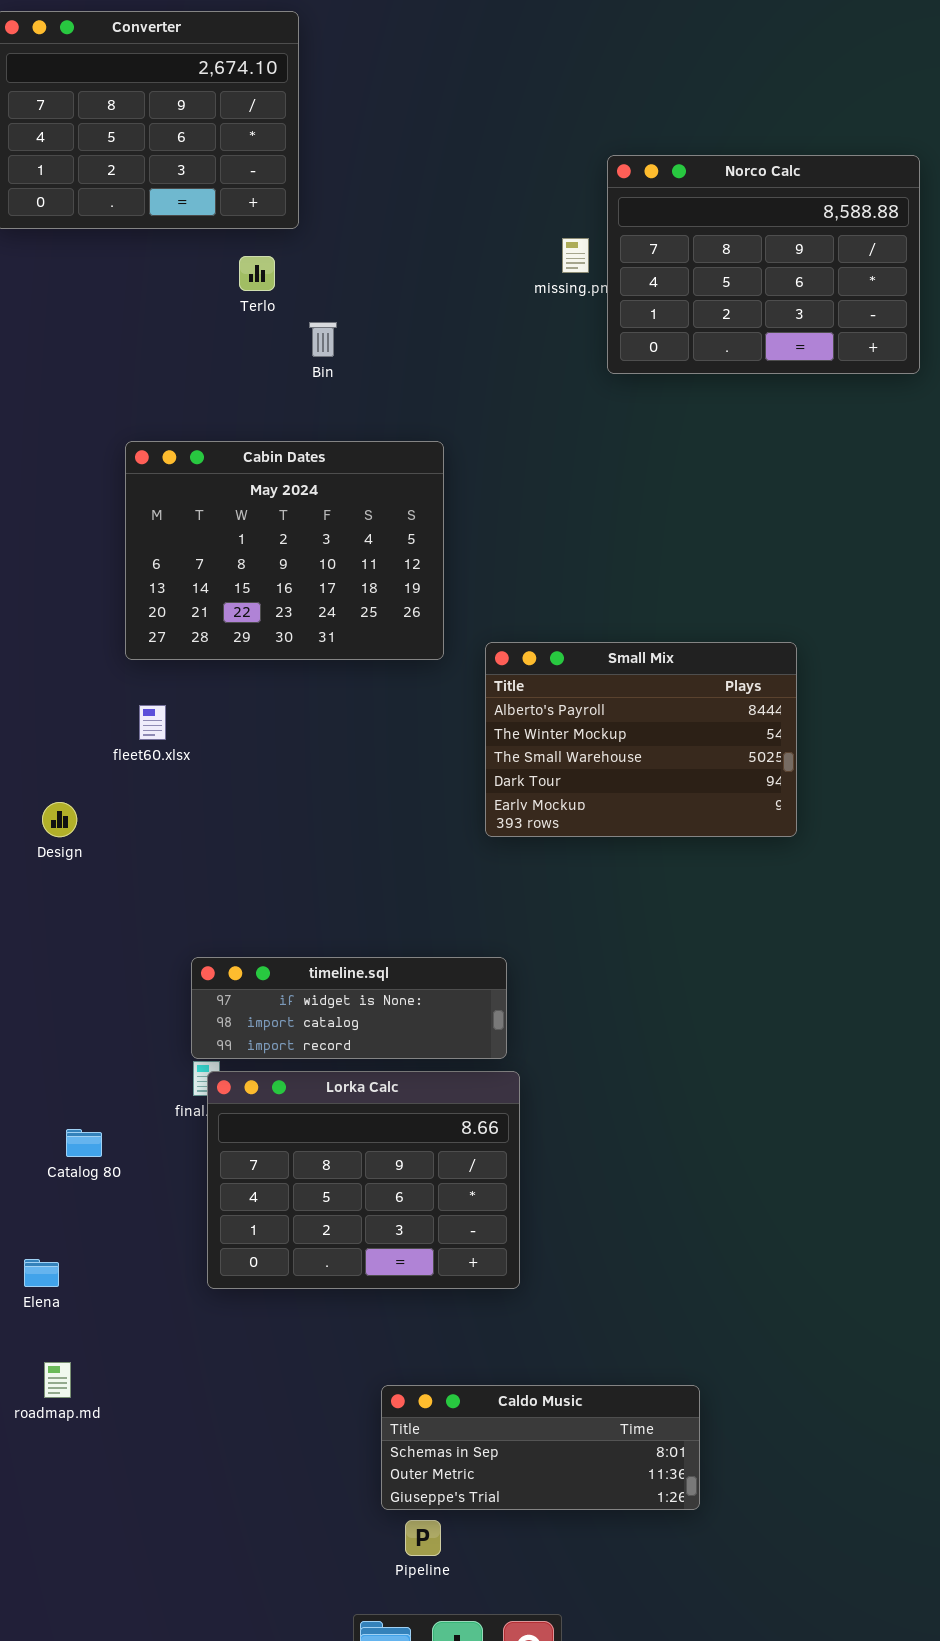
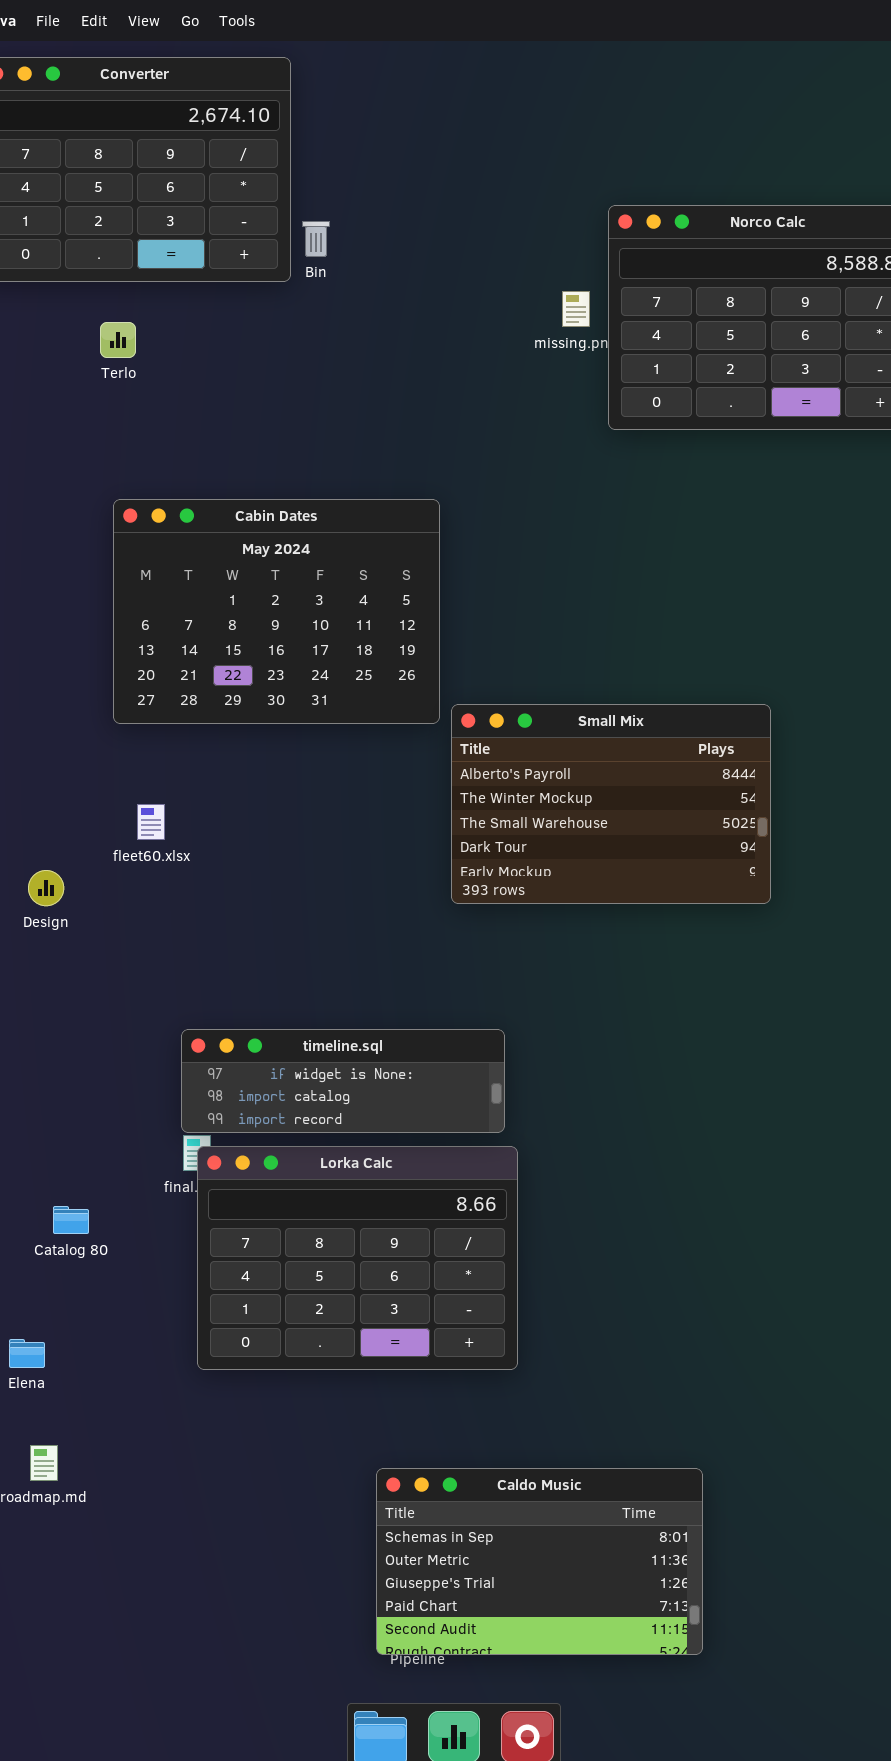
Terlo: [239,256,275,291] -> [100,322,136,358], moved
Bin: [309,322,337,357] -> [302,221,330,257], moved
Small Mix: [485,642,797,837] -> [451,704,771,904], moved
fleet60.xlsx: [139,705,166,740] -> [137,804,165,840], moved
Caldo Music: [381,1385,700,1510] -> [376,1468,703,1655], resized

